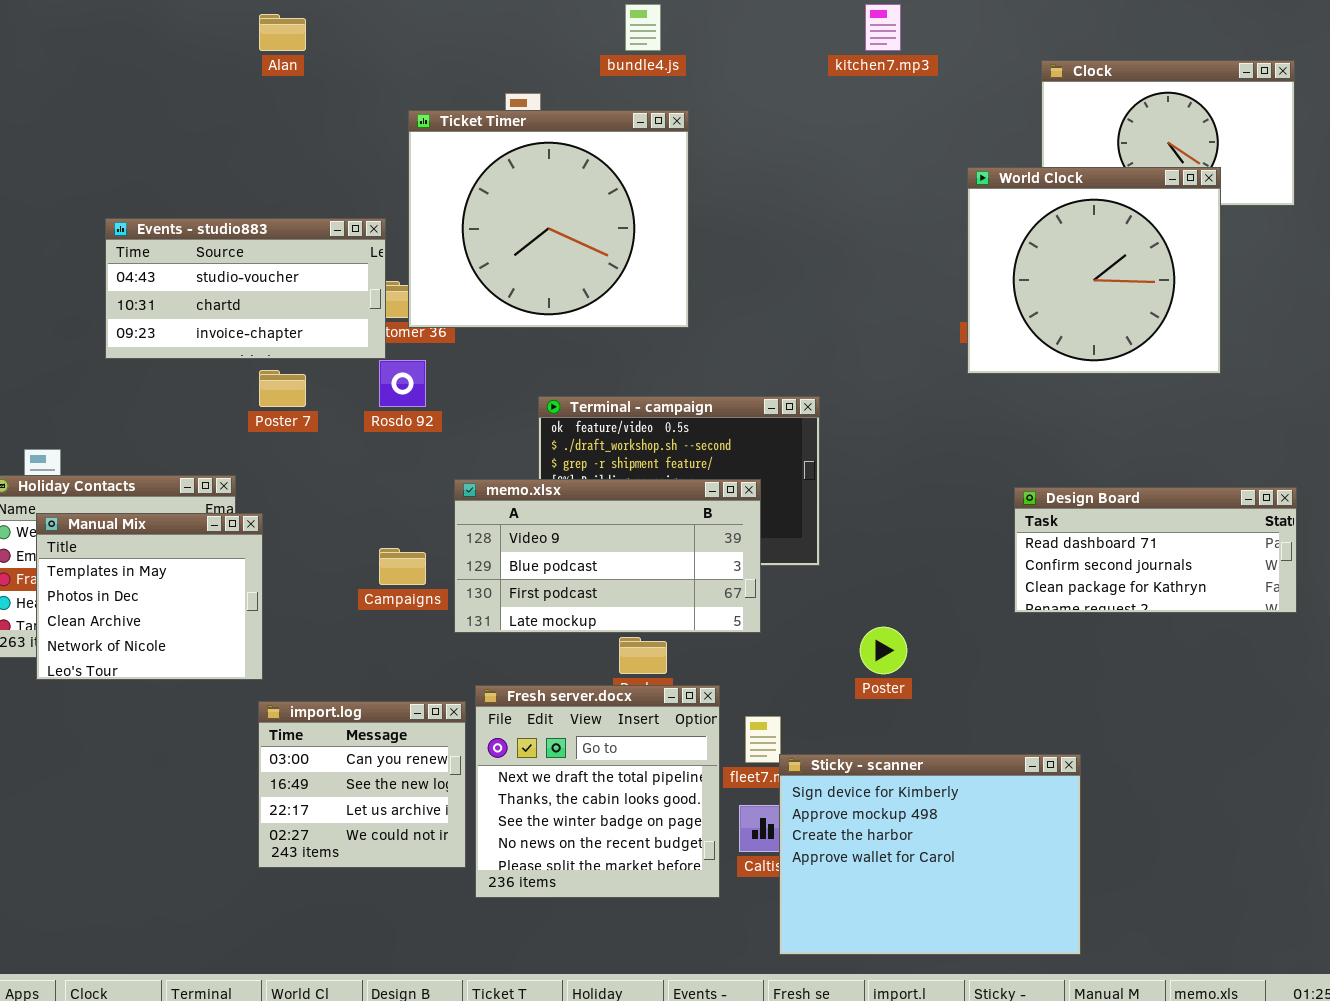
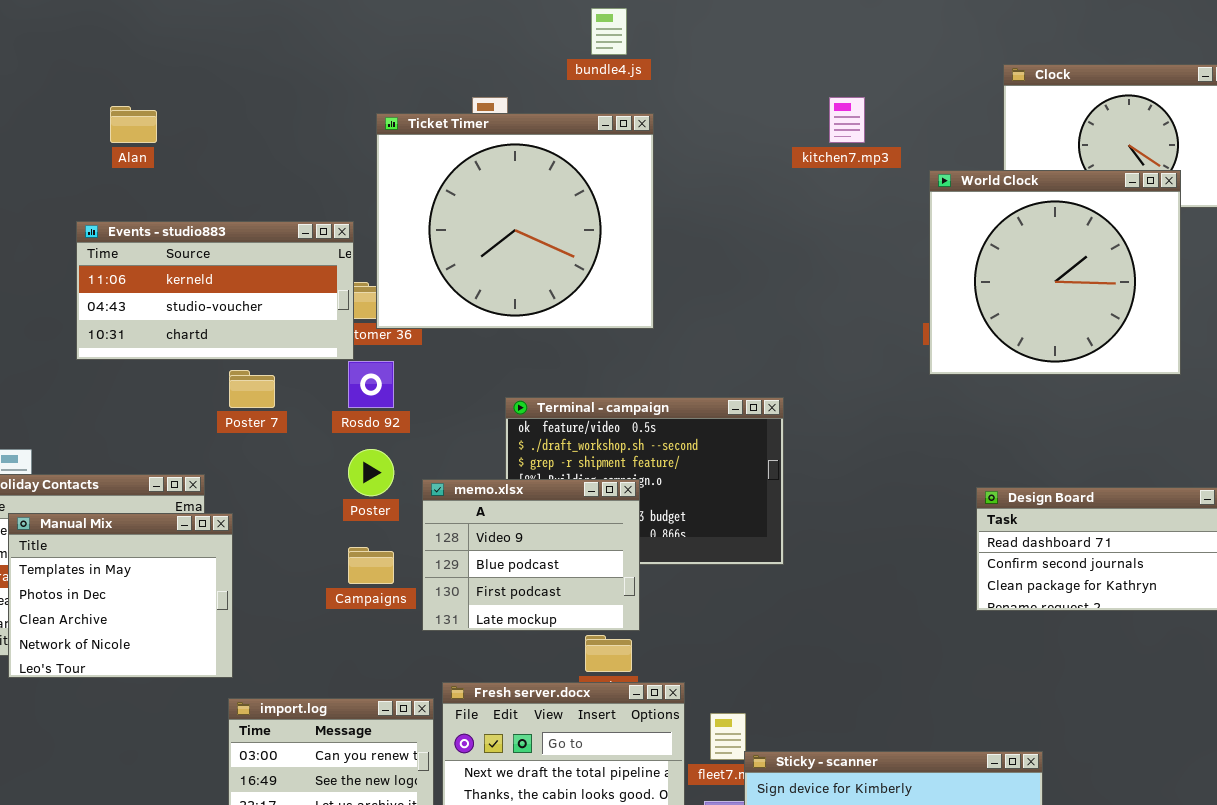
kitchen7.mp3: [865,4,901,51] -> [829,97,865,143], moved
Alan: [259,14,306,51] -> [110,106,157,143], moved
Events - studio883: [105,218,386,359] -> [76,221,354,360], scrolled up 1 row
memo.xlsx: [454,479,761,633] -> [422,479,640,631], resized
Poster: [860,627,907,674] -> [348,449,394,496], moved

